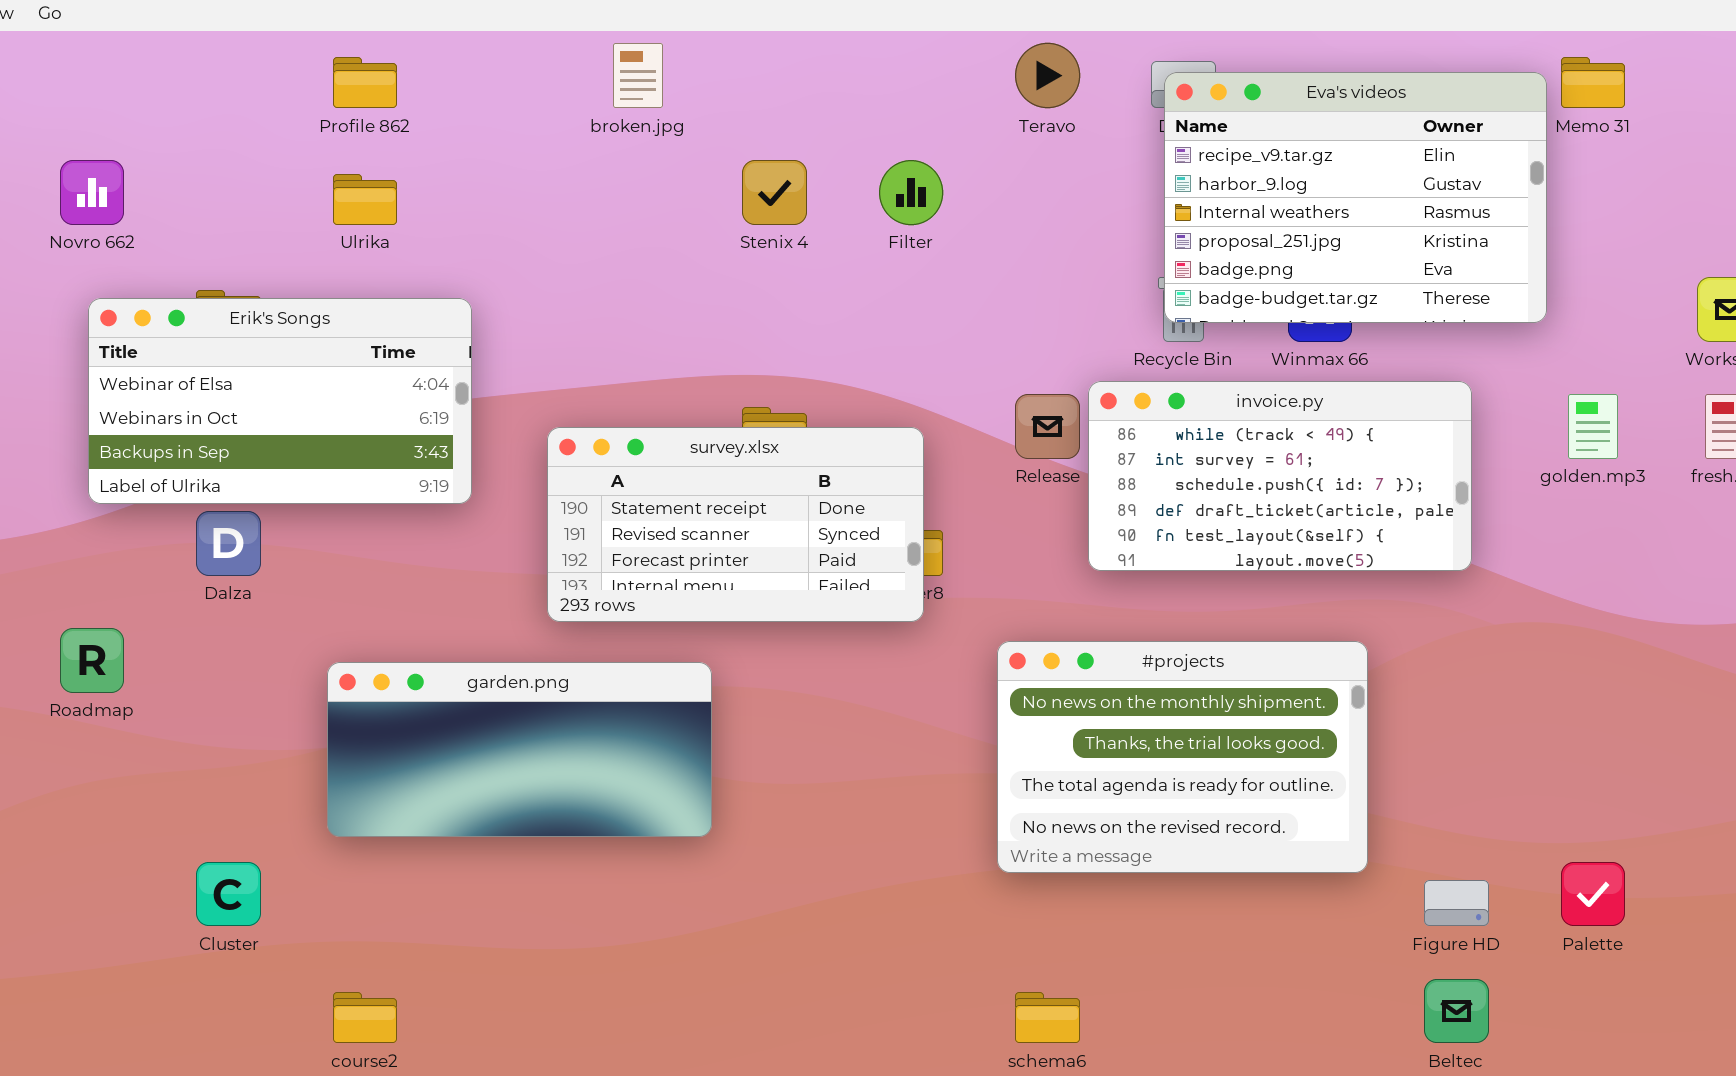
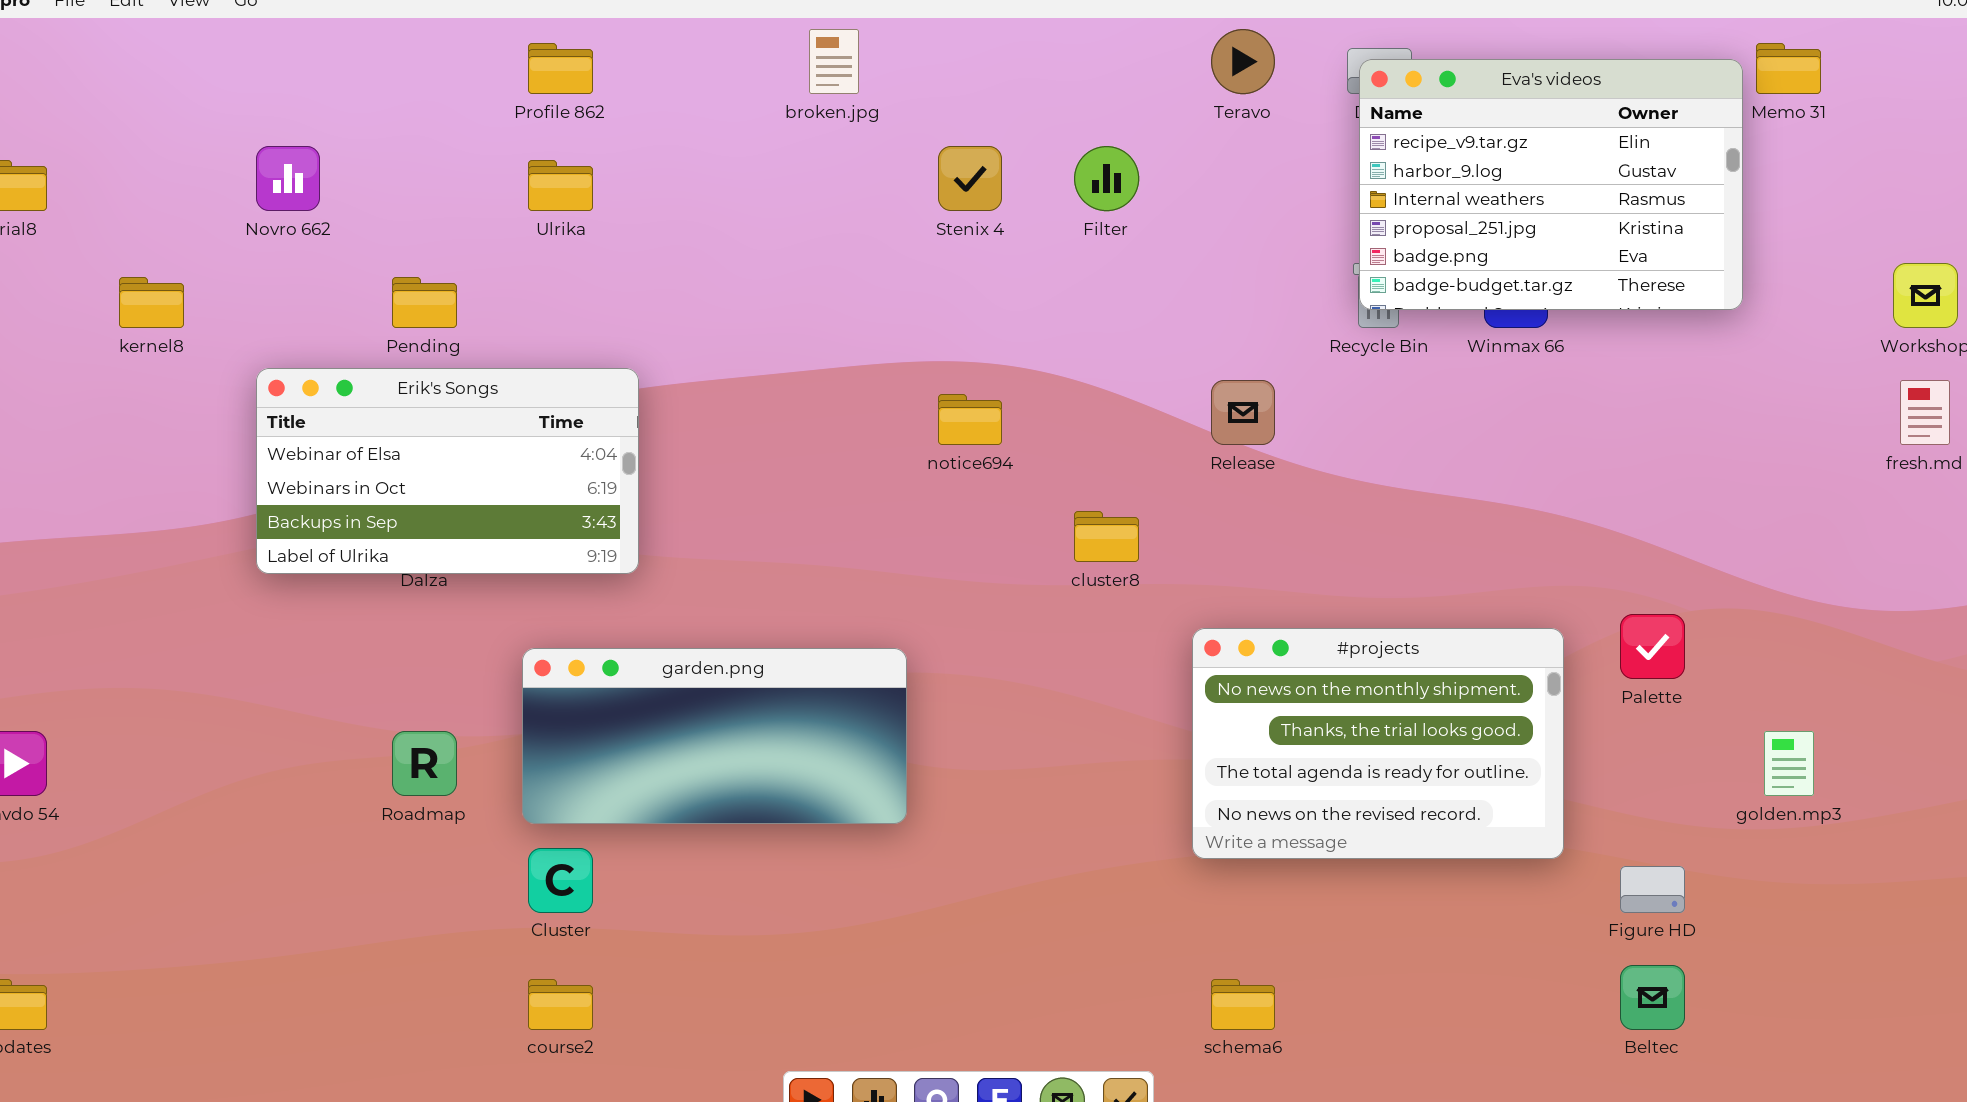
Erik's Songs: [88,298,472,504] -> [256,368,639,574], moved
invoice.py: [1088,381,1472,571] -> none, closed
golden.mp3: [1568,394,1618,459] -> [1764,731,1814,796], moved
survey.xlsx: [547,427,924,622] -> none, closed
Roadmap: [60,628,124,693] -> [392,731,457,796], moved
Cluster: [196,862,261,926] -> [528,848,593,913], moved
Palette: [1561,862,1625,926] -> [1620,614,1685,679], moved

